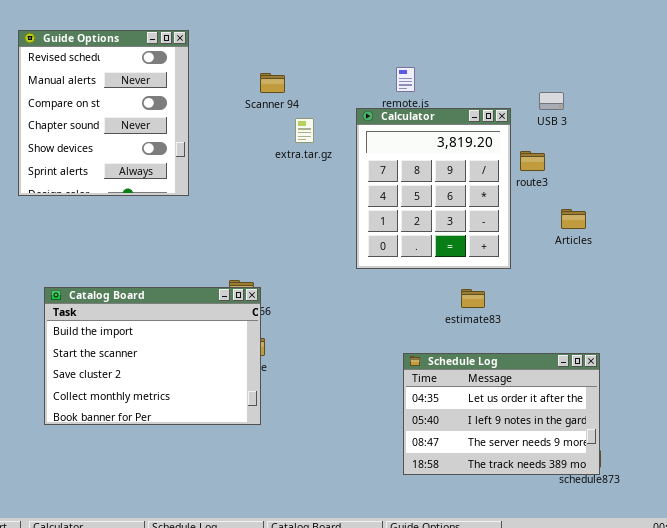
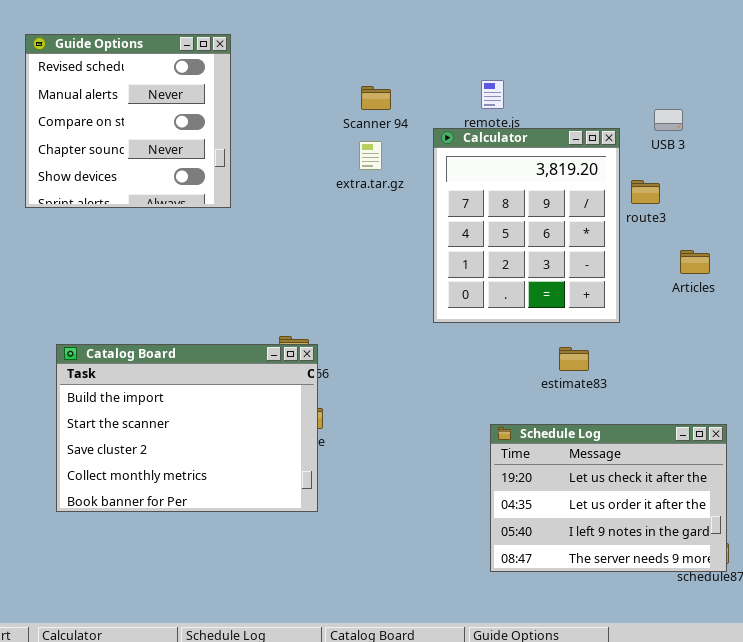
Guide Options: [18,30,189,196] -> [25,34,231,208], resized
Scanner 94: [260,73,285,93] -> [361,86,391,110], moved
Schedule Log: [403,353,600,475] -> [490,424,727,572], scrolled up 1 row

